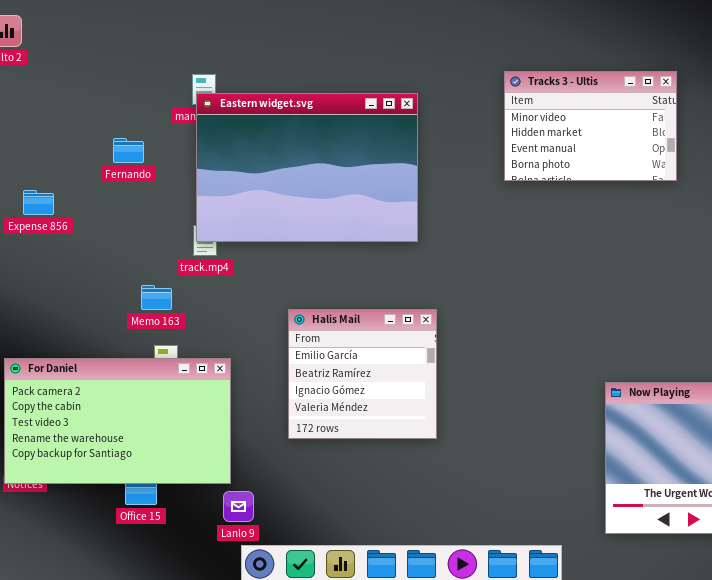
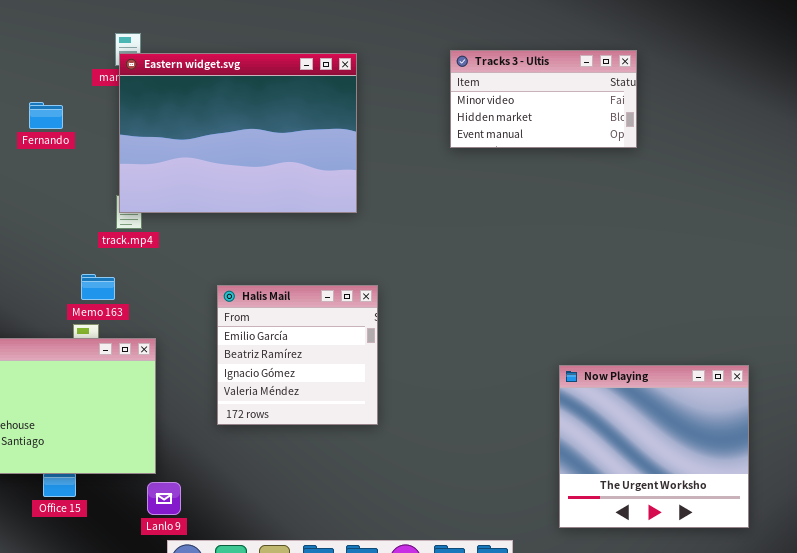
Tracks 3 - Ultis: [504,71,677,181] -> [450,50,637,148], resized
Memo 163: [141,285,172,310] -> [81,274,115,300], moved

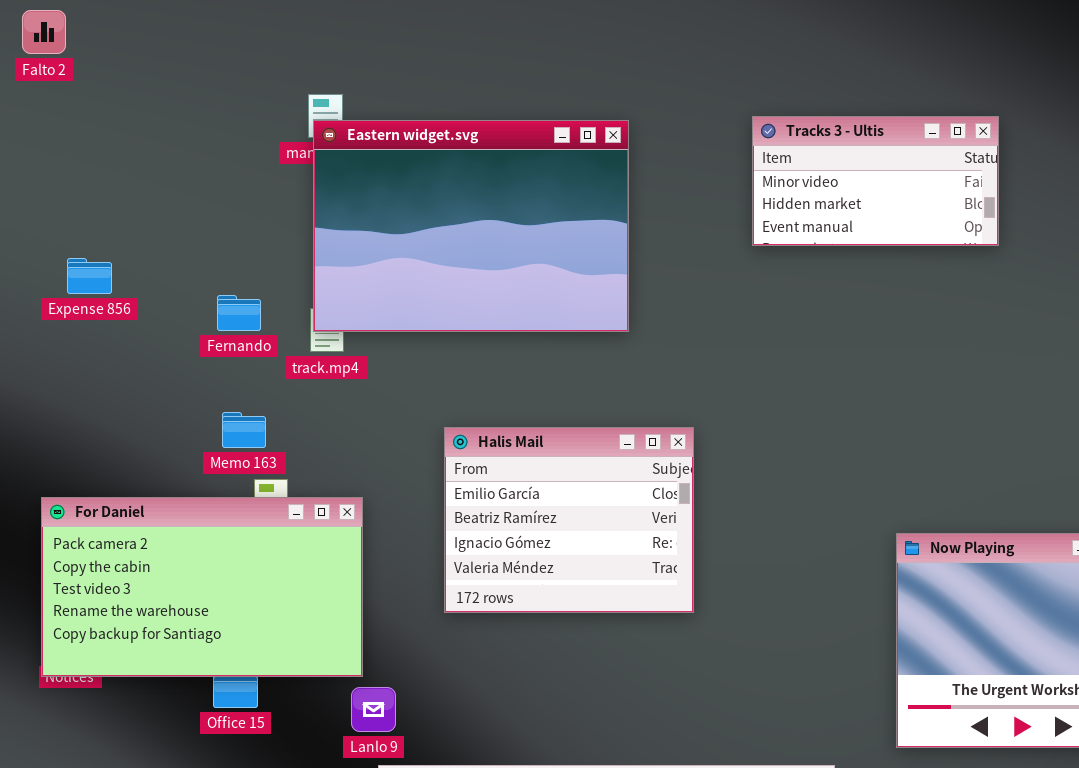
Fernando: [29,102,63,129] -> [217,295,261,331], moved
Memo 163: [81,274,115,300] -> [222,412,266,448], moved
Halis Mail: [217,285,378,425] -> [444,427,694,613], resized

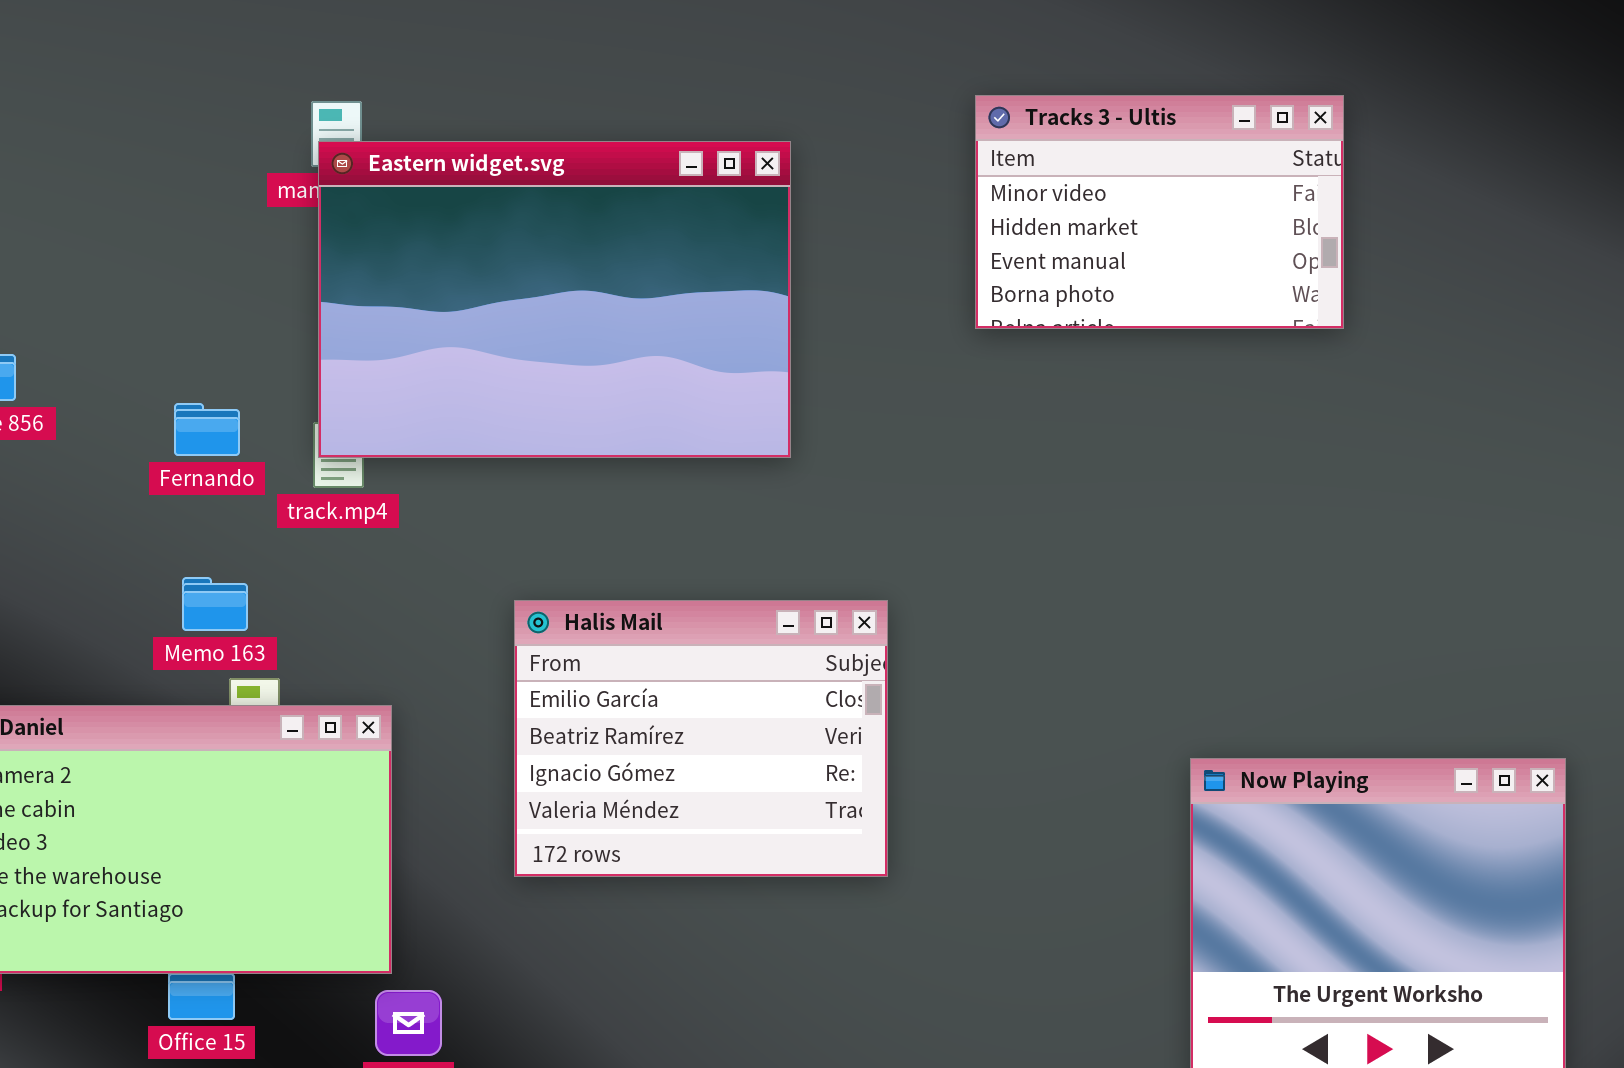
Tracks 3 - Ultis: [752,116,999,246] -> [975,95,1344,329], resized

